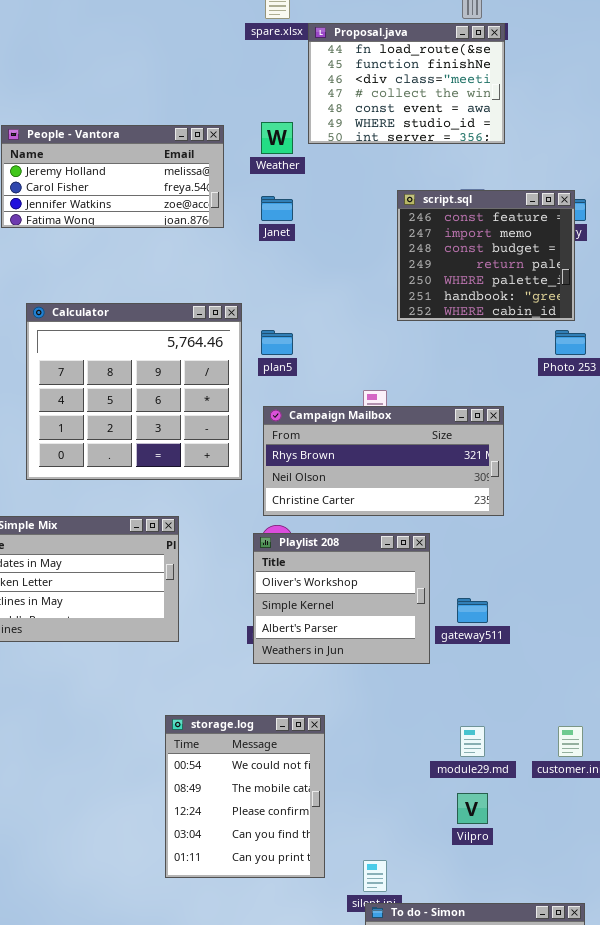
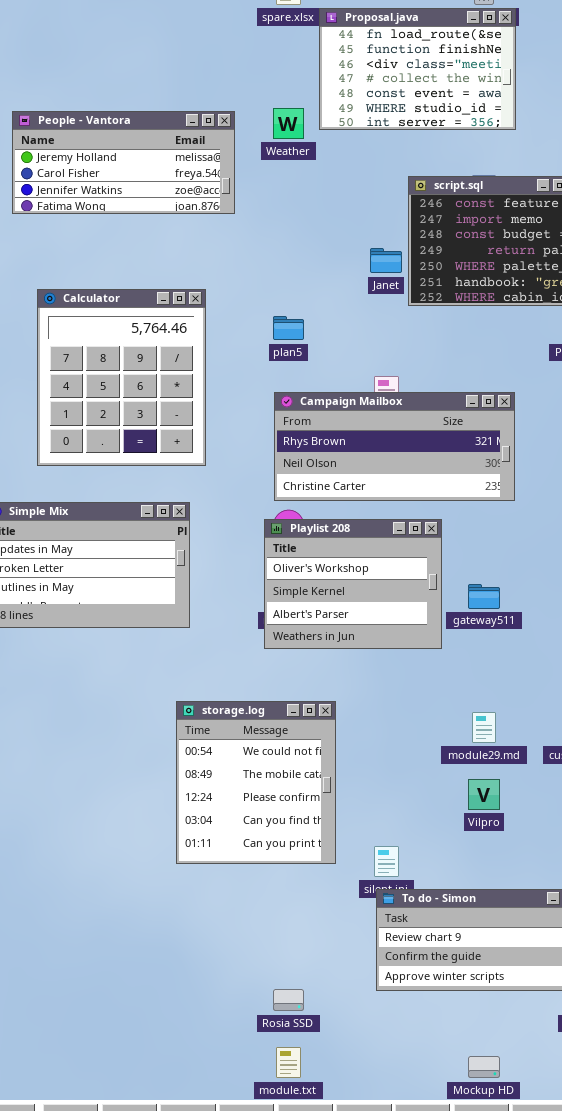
Janet: [261,196,293,221] -> [370,248,402,273], moved
Calculator: [26,303,242,480] -> [37,289,206,466], resized

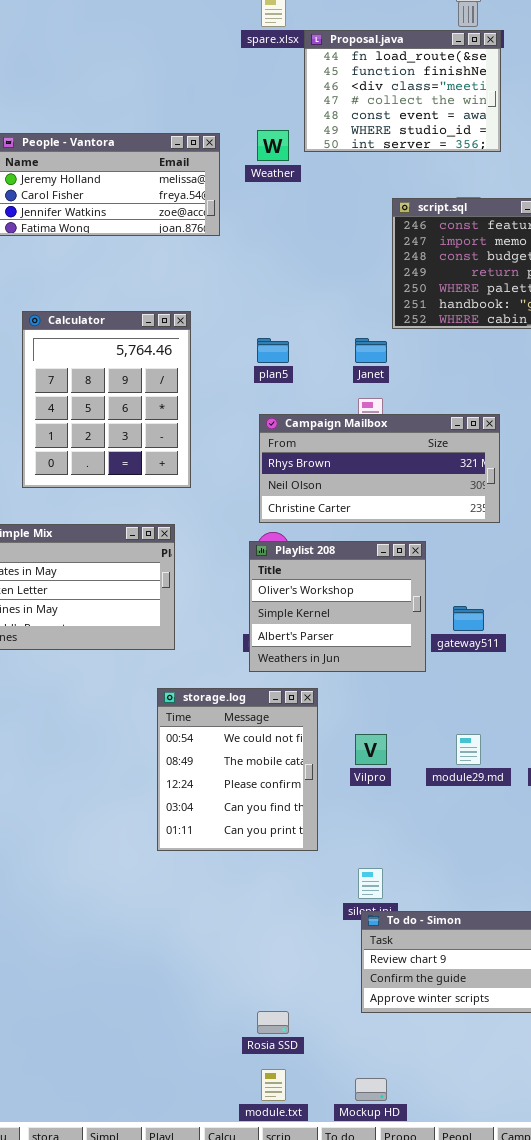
Janet: [370,248,402,273] -> [355,338,387,363], moved
storage.log: [176,701,336,864] -> [157,688,318,851], moved
Vilpro: [468,779,500,810] -> [355,734,387,765], moved
Mockup HD: [468,1056,500,1078] -> [355,1078,387,1101], moved

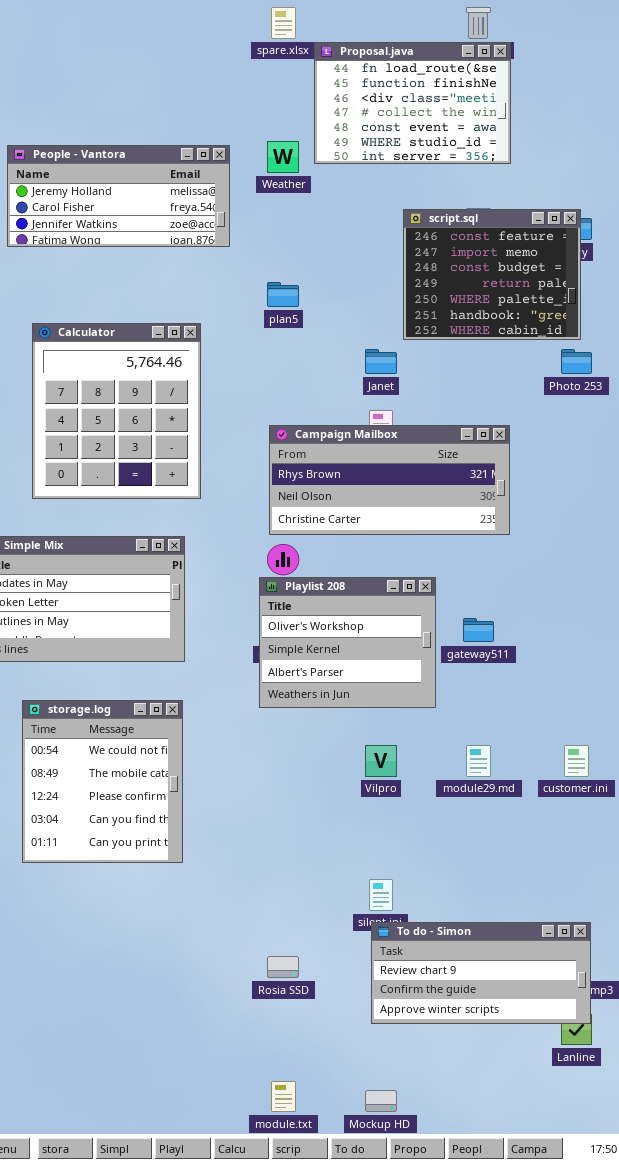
plan5: [257,338,289,363] -> [267,282,299,307], moved
Playlist 208: [249,541,426,672] -> [259,577,436,708], moved
storage.log: [157,688,318,851] -> [22,700,183,863], moved
Rosia SSD: [257,1011,289,1034] -> [267,956,299,978], moved

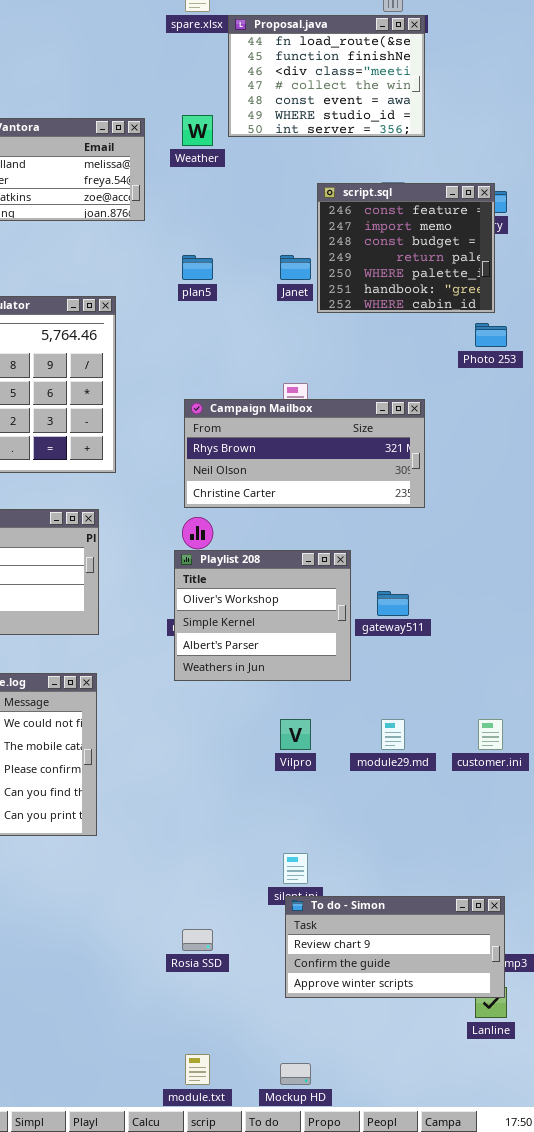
Janet: [365,349,397,374] -> [280,255,311,280], moved

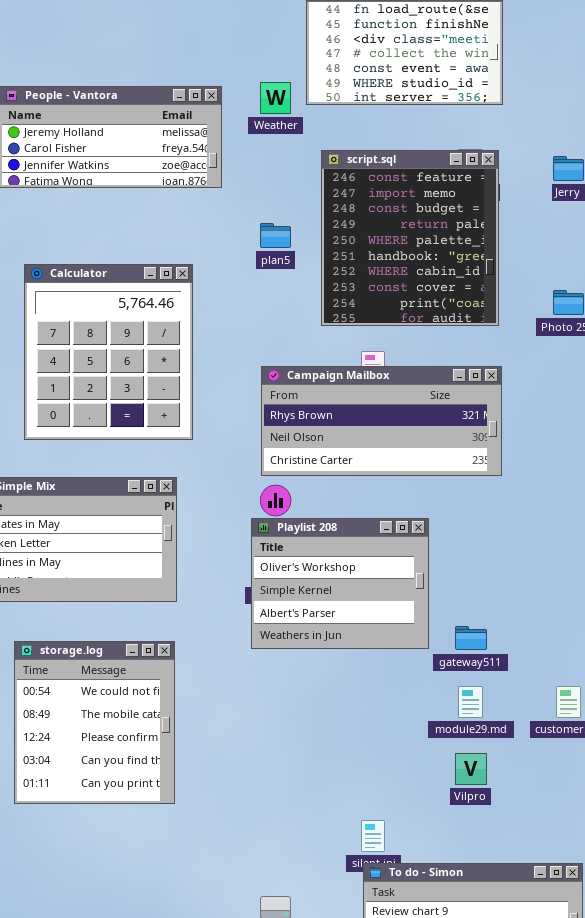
script.sql: [317,183,495,313] -> [321,150,499,326], moved, resized
gateway511: [377,591,409,616] -> [455,626,487,650], moved
Vilpro: [280,719,311,750] -> [455,753,487,785], moved

